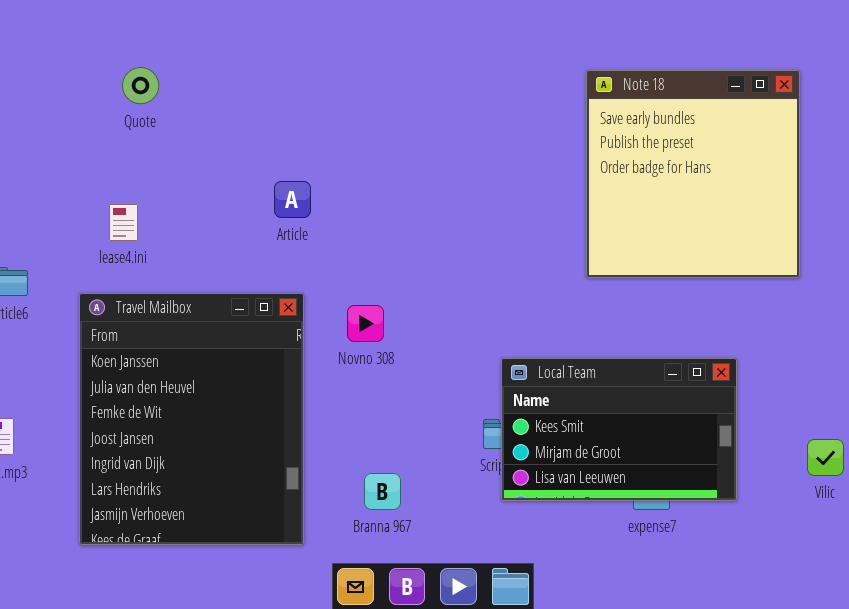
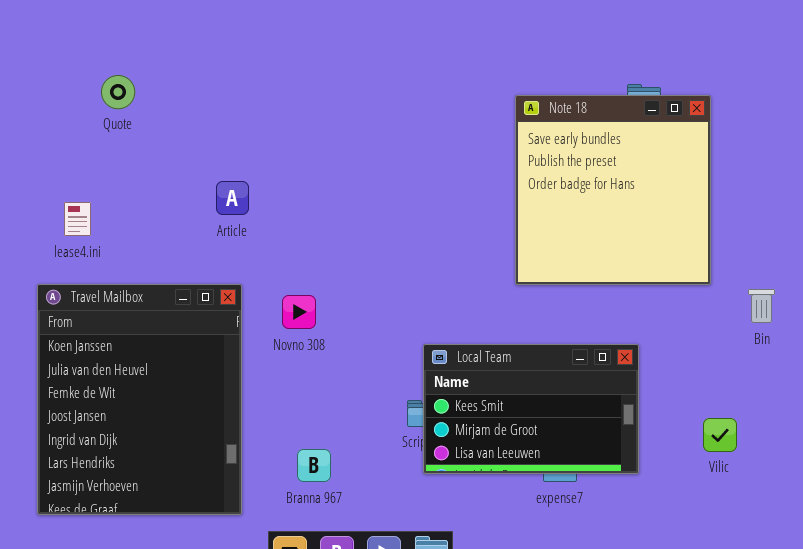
Quote: [122,67,159,104] -> [101,75,135,109], moved
Note 18: [586,70,800,278] -> [515,95,711,285], moved

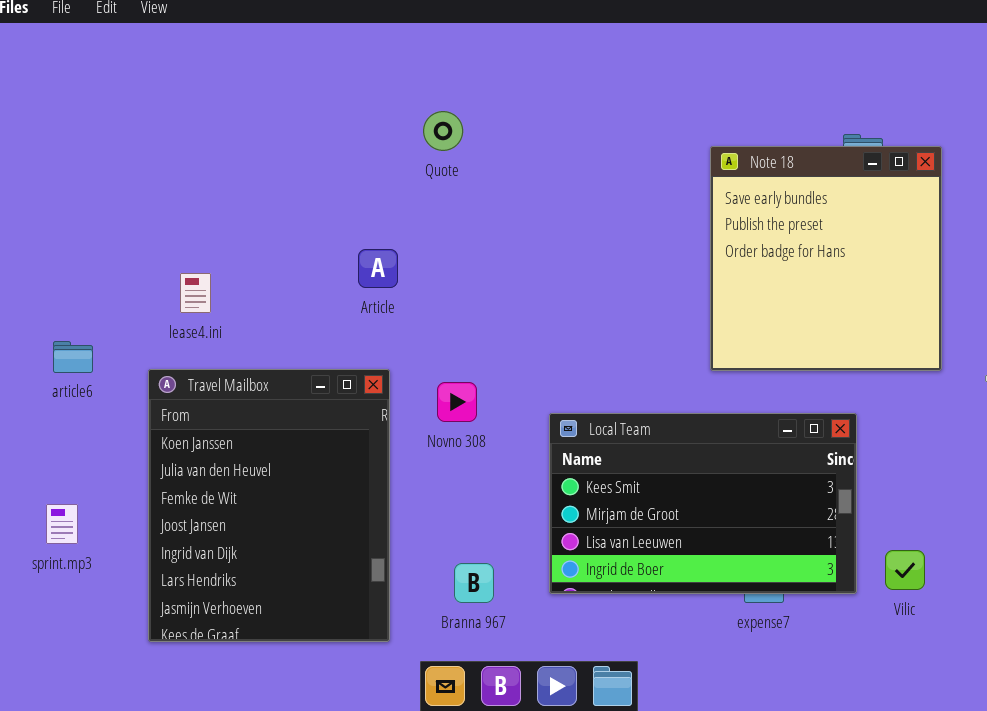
Quote: [101,75,135,109] -> [423,111,463,151], moved
Local Team: [423,344,639,474] -> [549,413,857,594], resized
Vilic: [703,418,737,452] -> [885,550,925,590], moved

